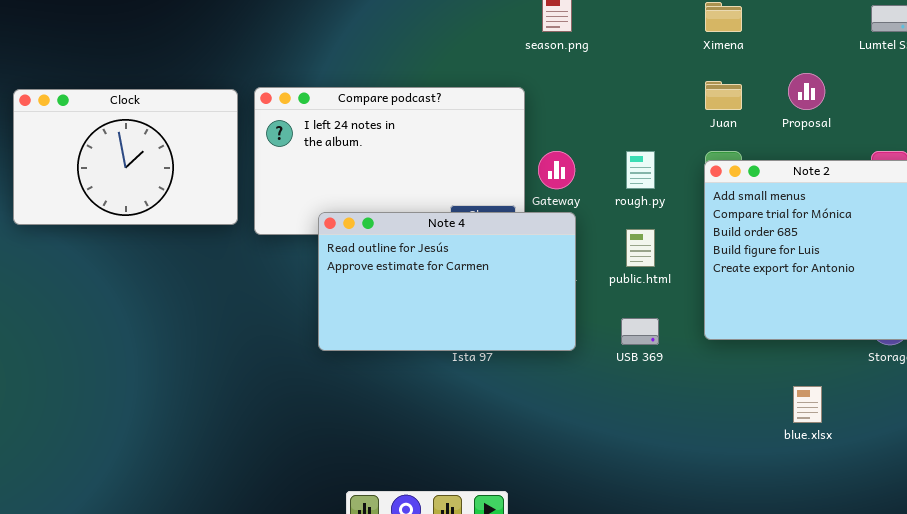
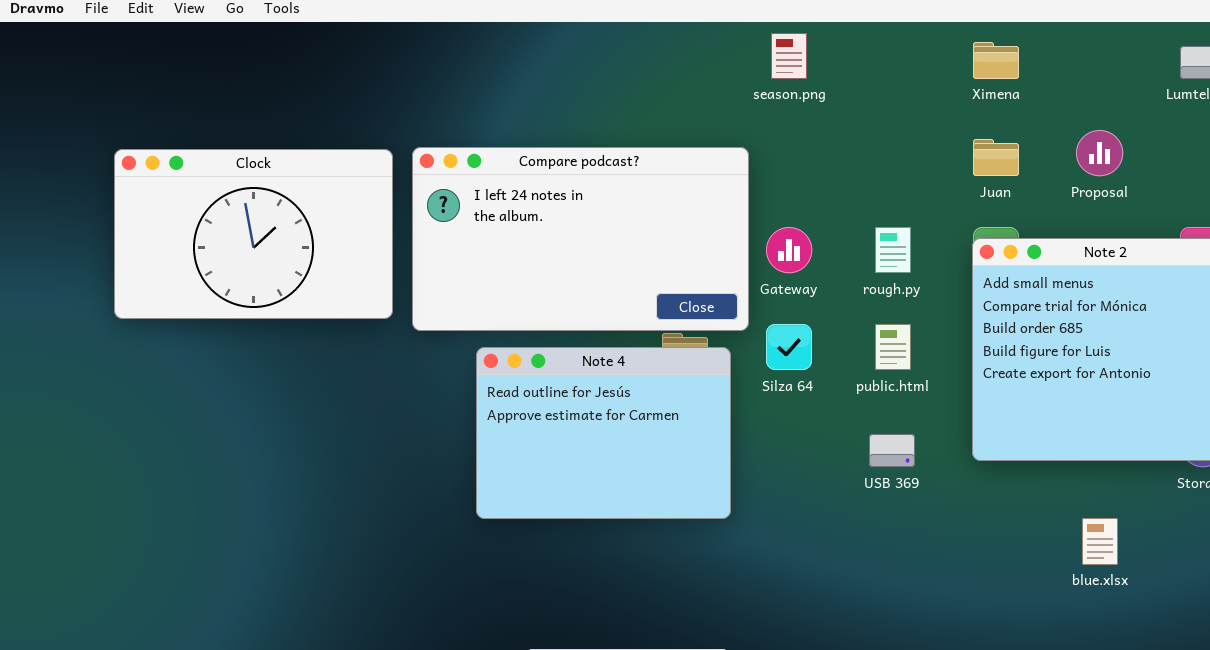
Note 4: [318,212,576,351] -> [476,347,731,519], moved, resized

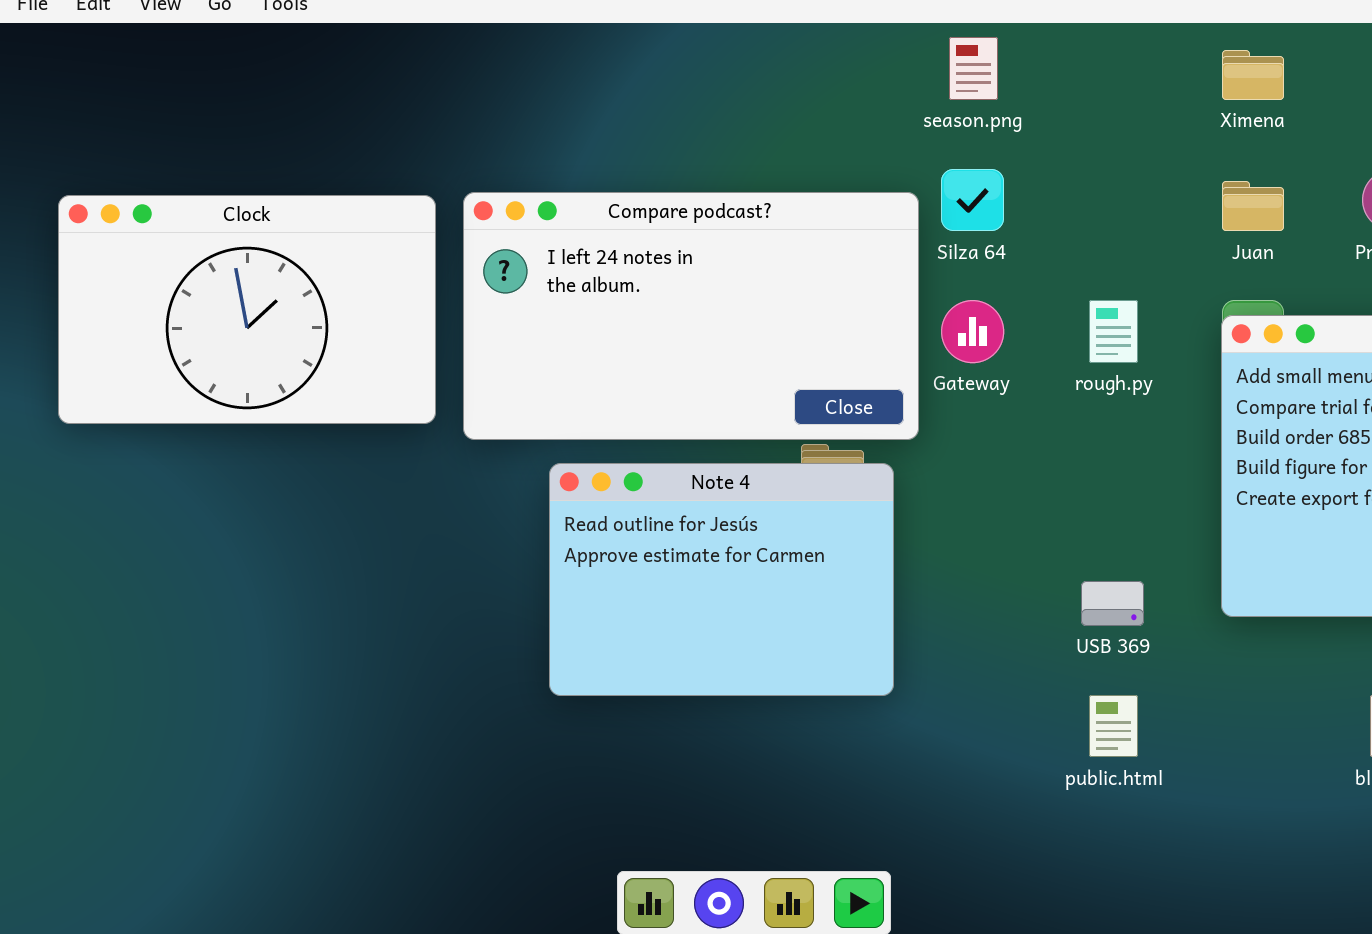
Silza 64: [766,324,812,370] -> [941,169,1004,231], moved
public.html: [875,324,911,370] -> [1089,695,1138,757], moved

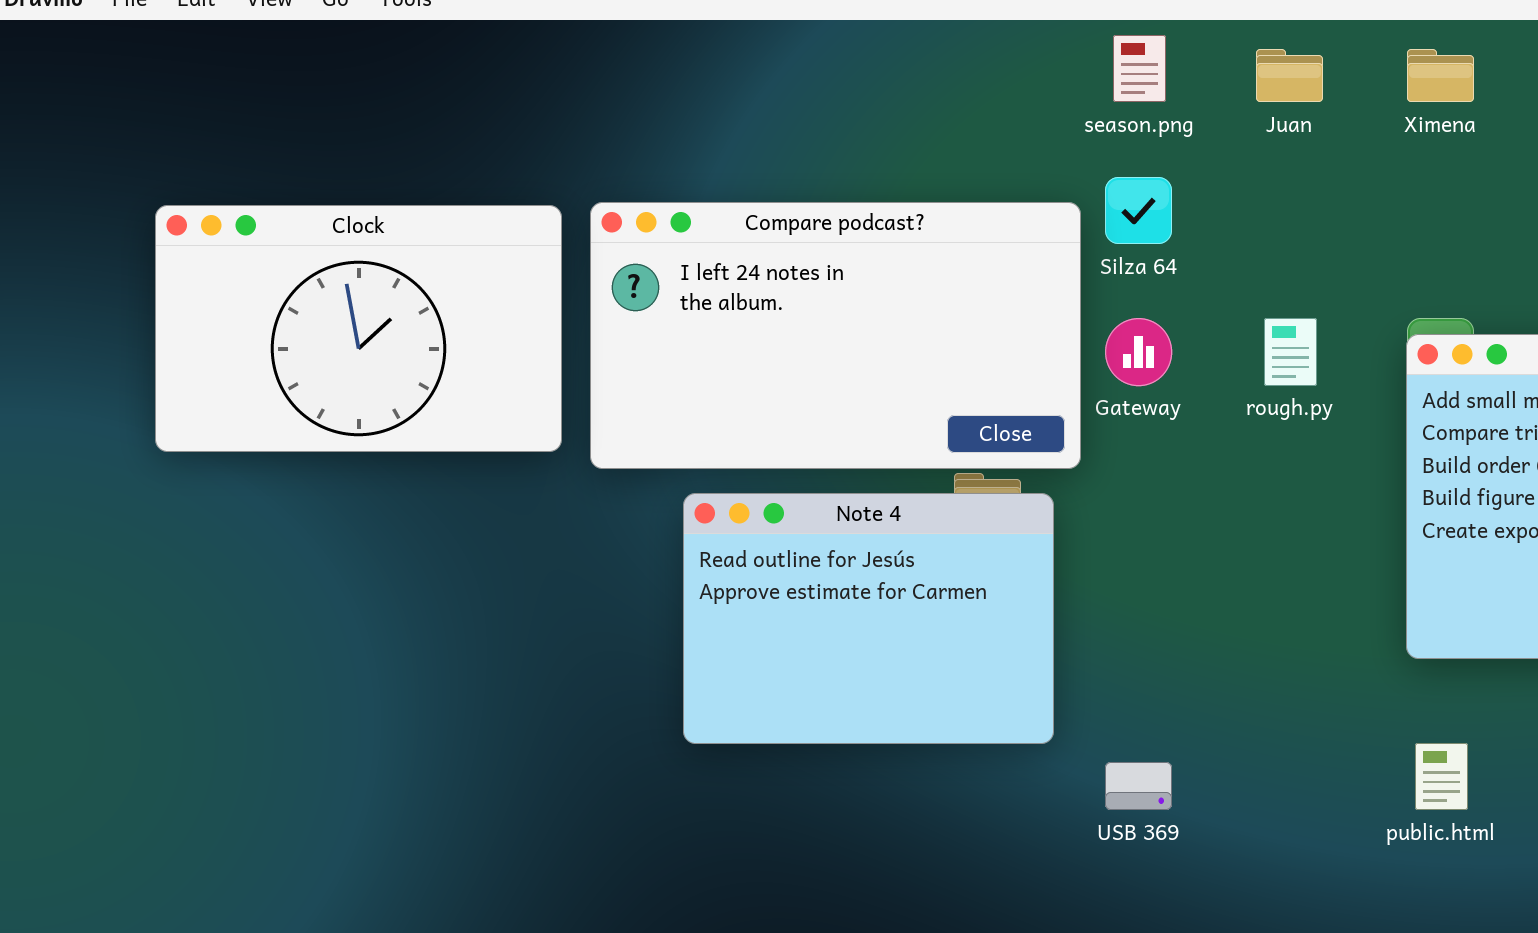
Juan: [1222,181,1284,231] -> [1256,49,1323,102], moved
USB 369: [1081,581,1144,626] -> [1105,762,1172,810], moved
public.html: [1089,695,1138,757] -> [1415,743,1468,810], moved

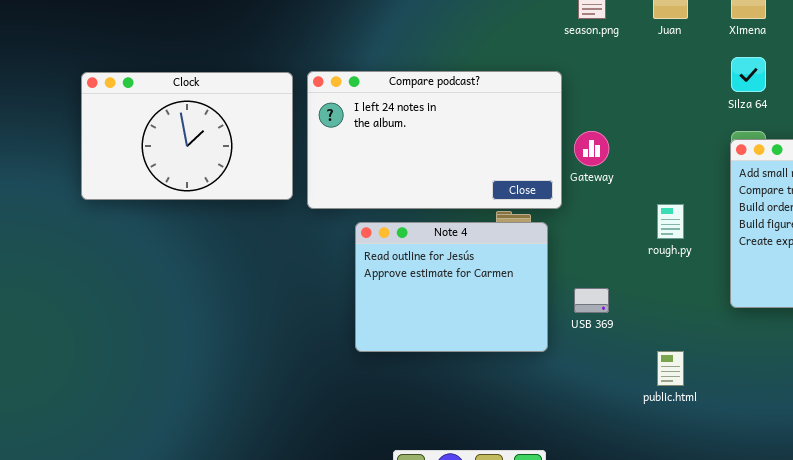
Silza 64: [1105,177,1172,244] -> [731,57,766,92], moved
rough.py: [1264,318,1317,386] -> [657,204,684,239], moved
public.html: [1415,743,1468,810] -> [657,351,684,386], moved
USB 369: [1105,762,1172,810] -> [574,288,609,313], moved

